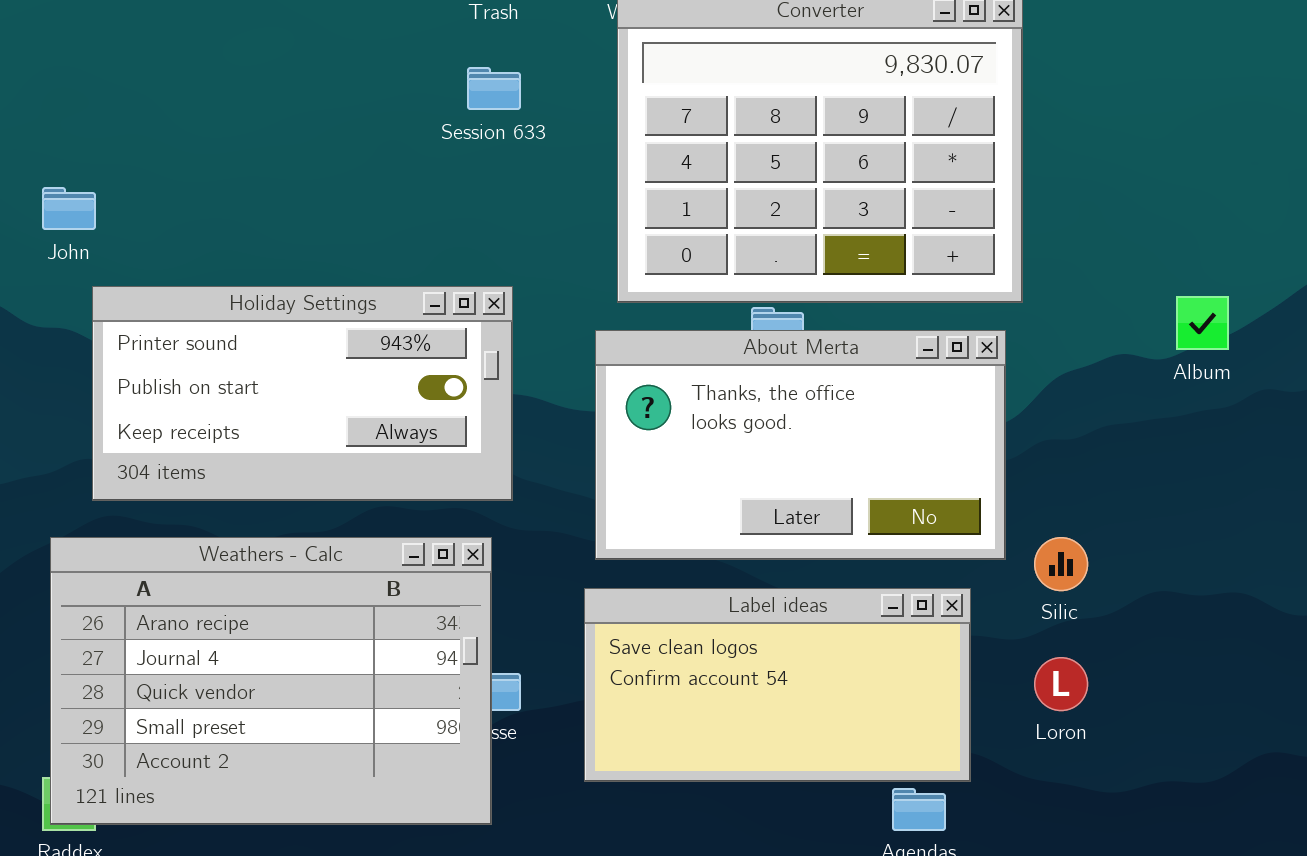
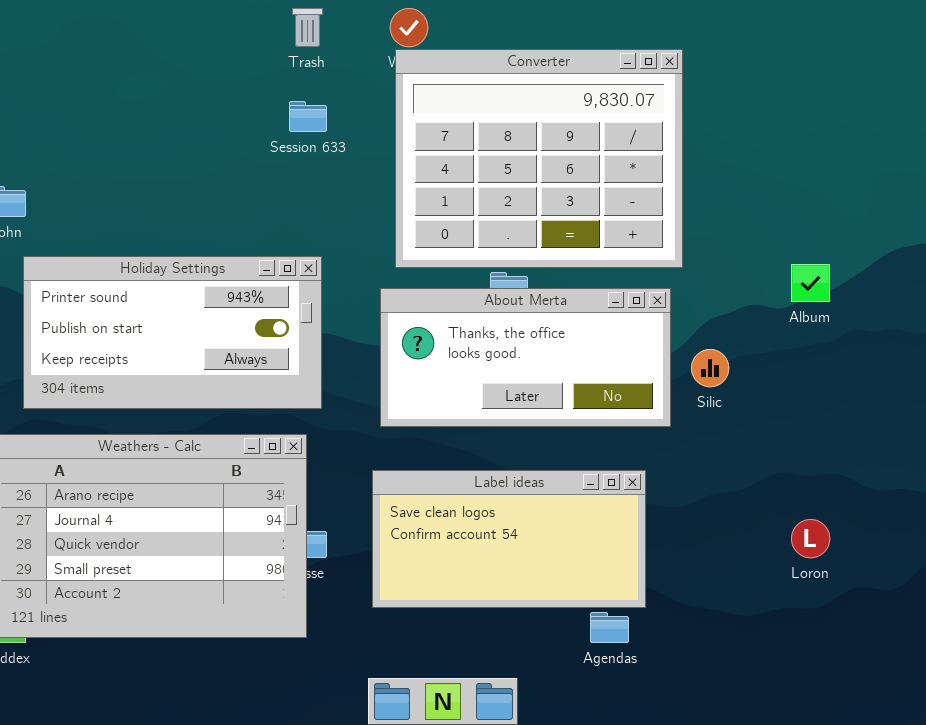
About Merta: [595,330,1006,560] -> [380,288,671,427], resized
Silic: [1034,537,1088,591] -> [691,349,729,387], moved
Loron: [1034,657,1088,711] -> [791,519,830,558], moved

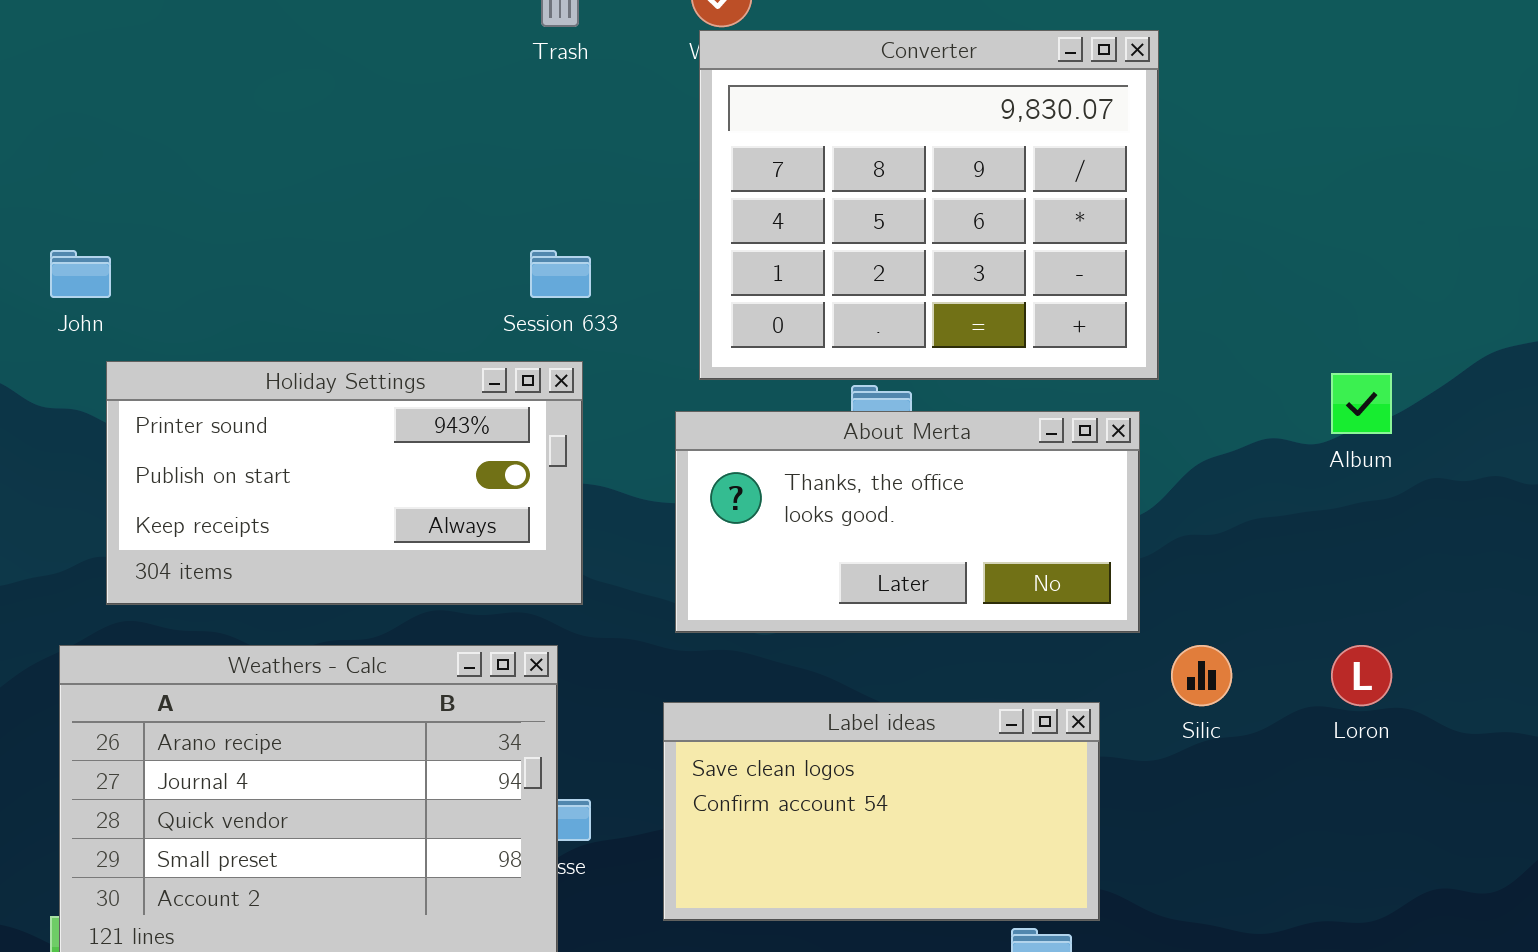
Session 633: [289,101,327,132] -> [530,250,591,298], moved
Silic: [691,349,729,387] -> [1171,645,1232,706], moved
Loron: [791,519,830,558] -> [1331,645,1392,706], moved

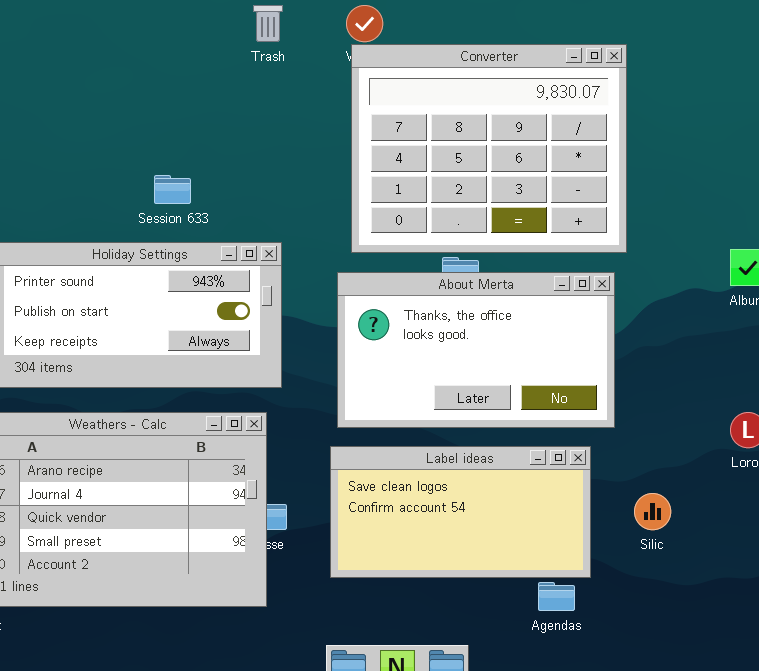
Session 633: [530,250,591,298] -> [154,175,191,204], moved
About Merta: [675,411,1140,633] -> [337,272,615,428], resized
Silic: [1171,645,1232,706] -> [634,493,671,530], moved

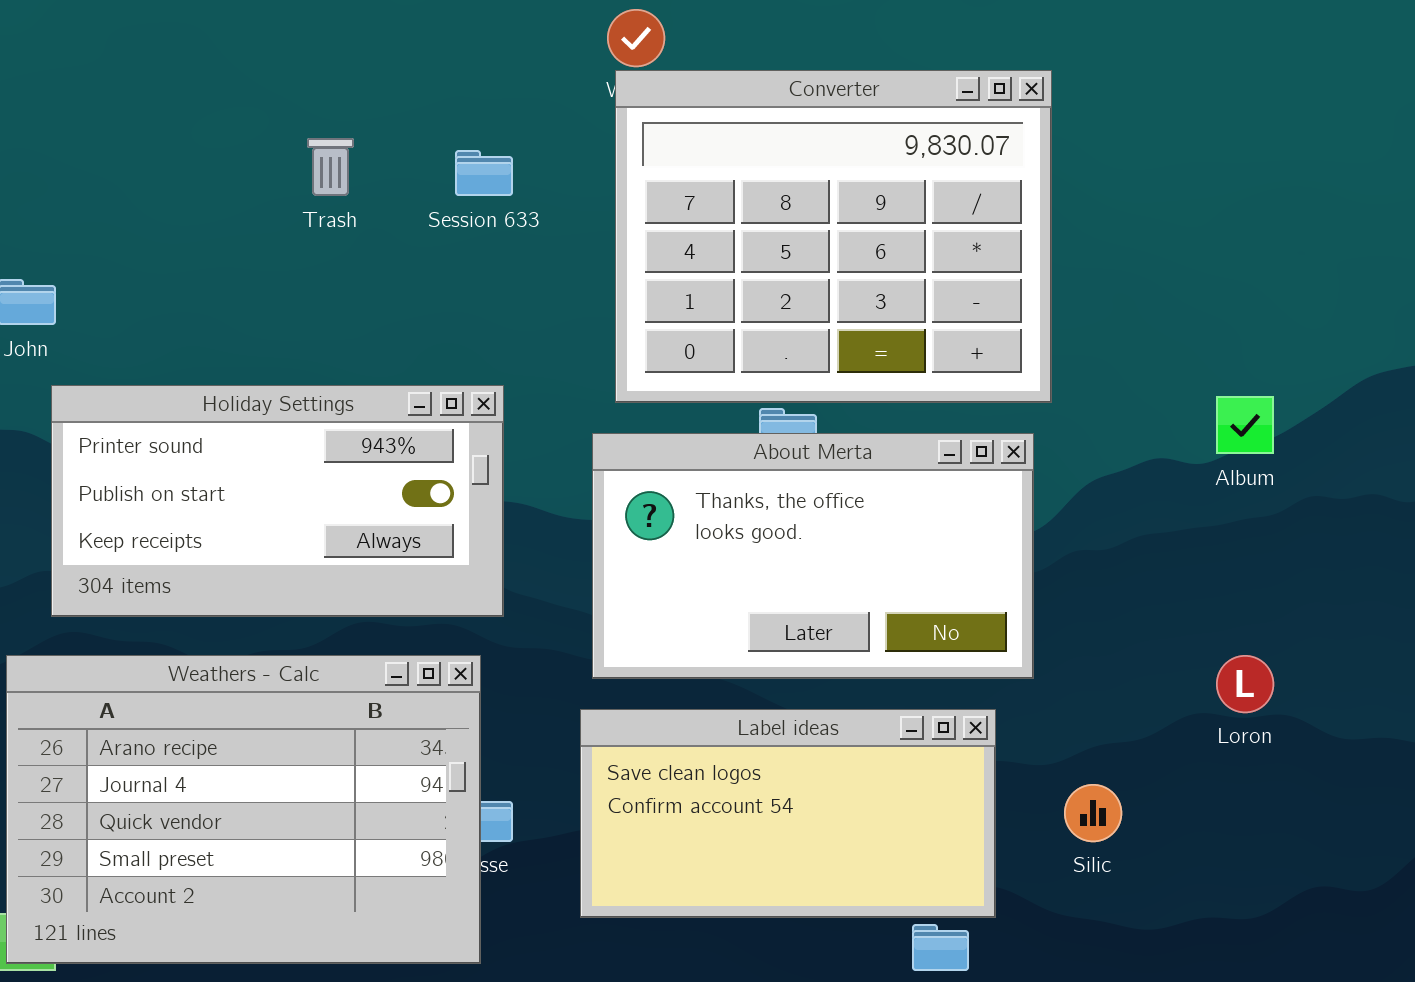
Trash: [253,5,283,42] -> [307,138,354,196], moved
Session 633: [154,175,191,204] -> [455,150,513,196], moved

